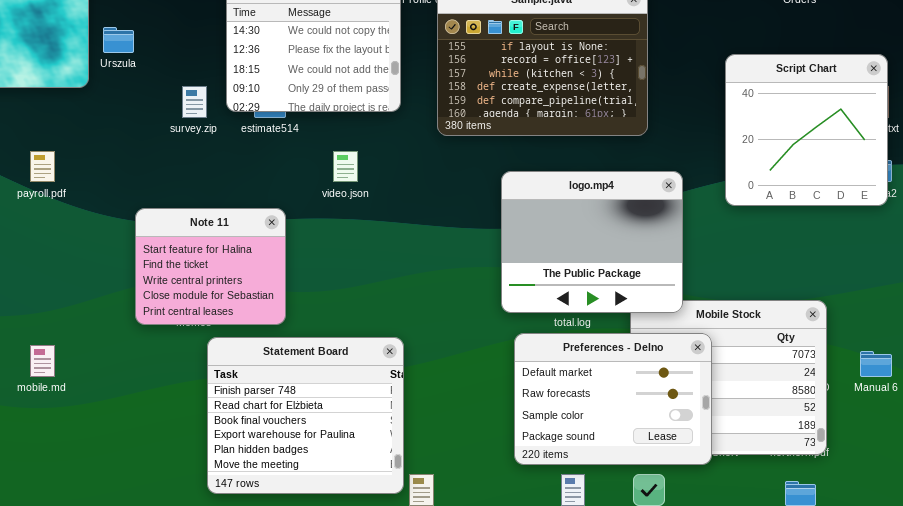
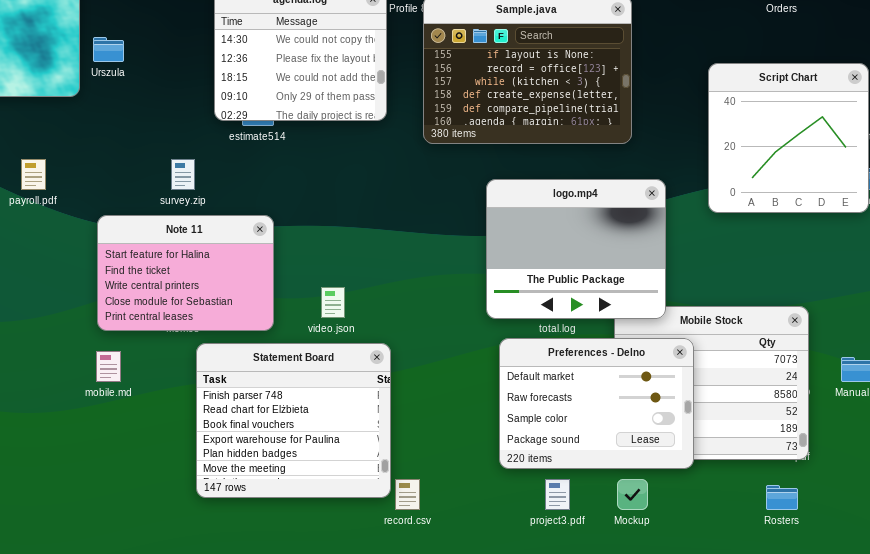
survey.zip: [182,86,207,118] -> [171,159,195,190], moved
video.json: [333,151,358,182] -> [321,287,345,318], moved
Note 11: [135,208,286,325] -> [97,215,274,331], resized
mobile.md: [30,345,55,377] -> [96,351,121,382], moved

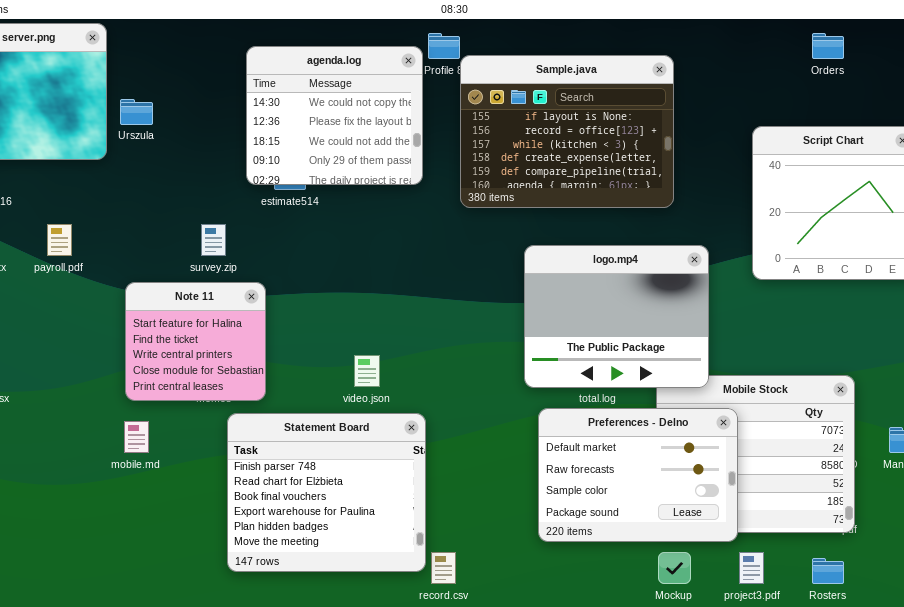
Note 11: [97,215,274,331] -> [125,282,266,401], resized
project3.pdf: [545,479,570,510] -> [739,552,764,584], moved

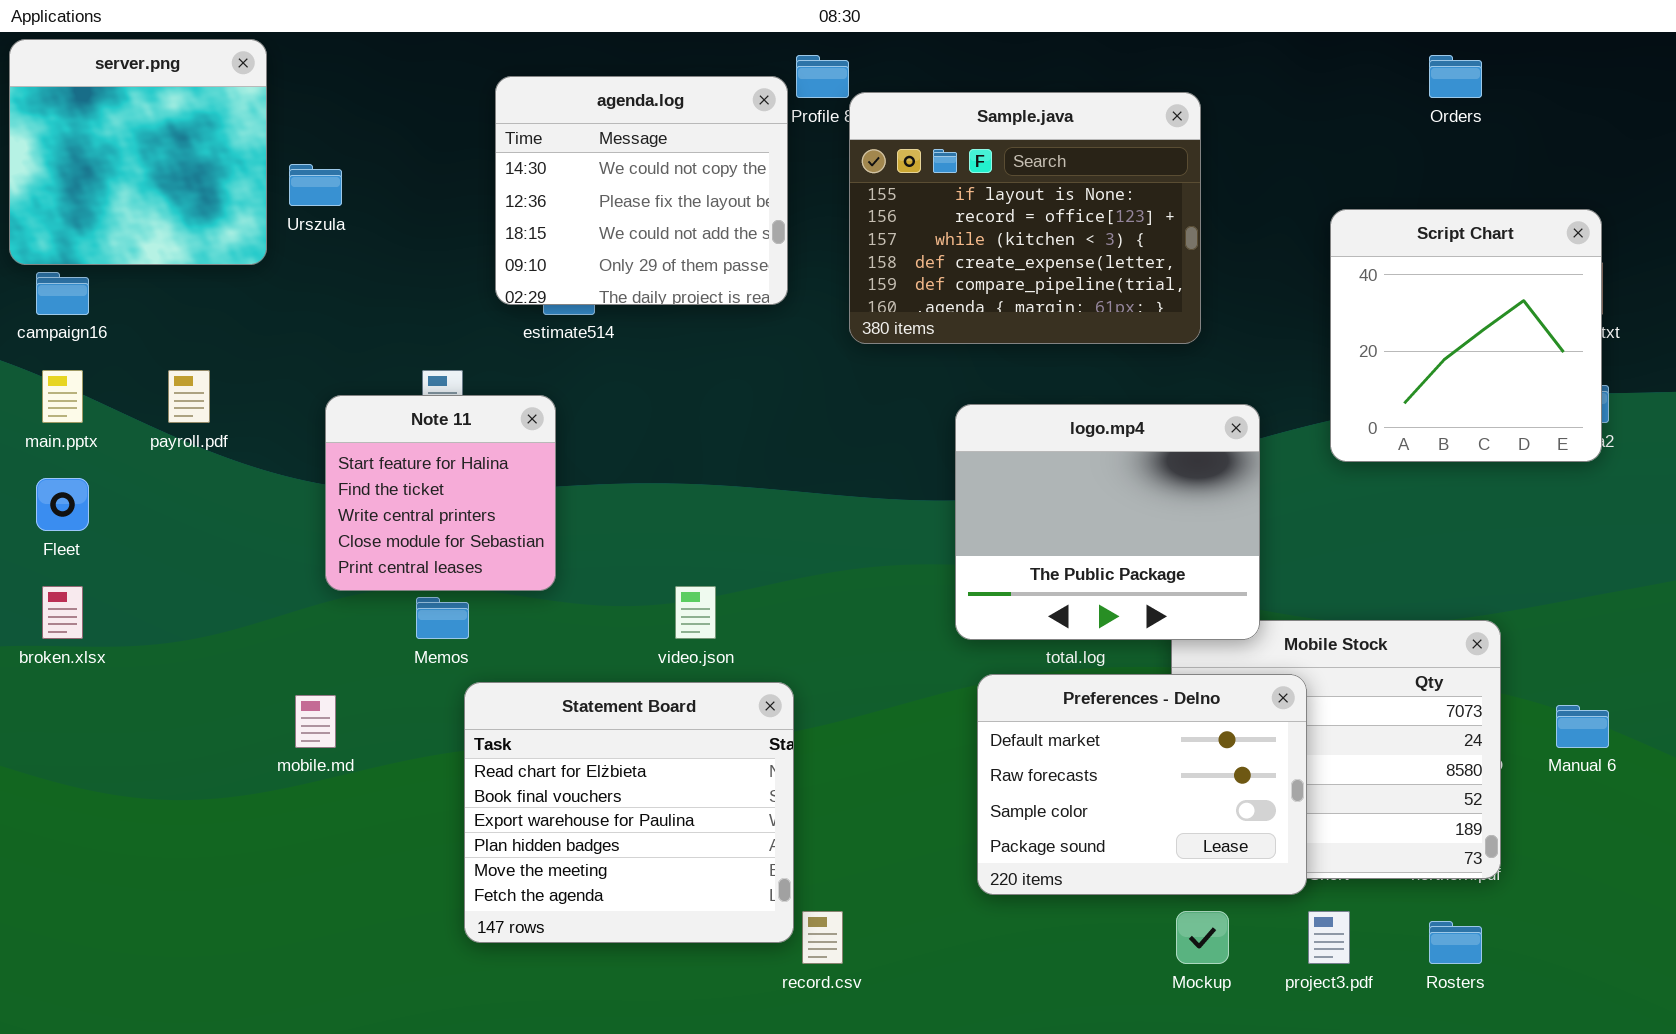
Note 11: [125,282,266,401] -> [325,395,556,591], moved
Statement Board: [227,413,426,572] -> [464,682,794,943], scrolled down 1 row

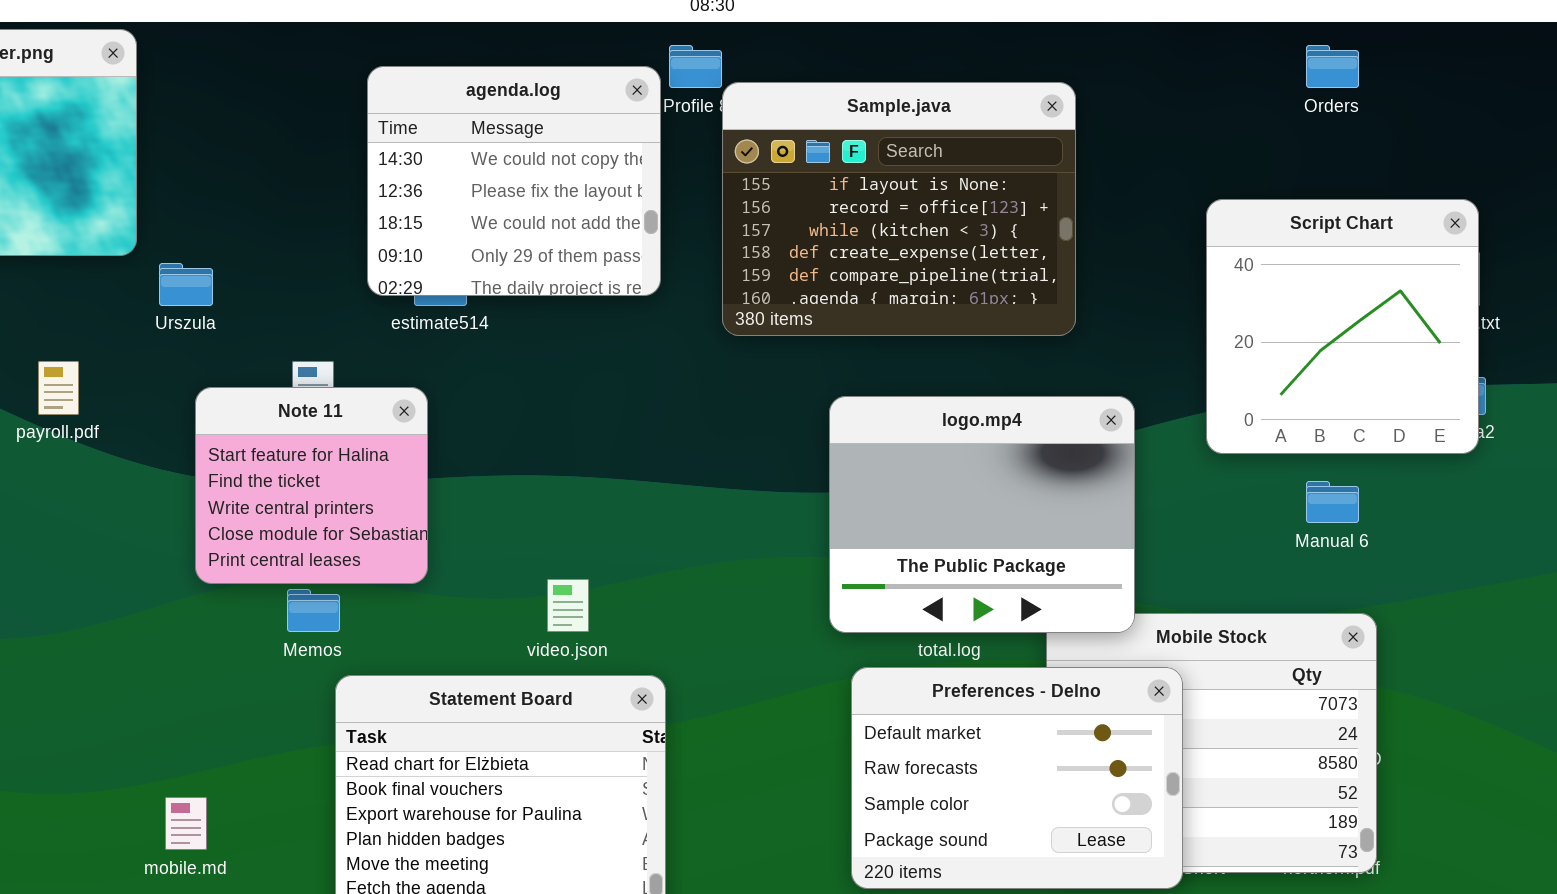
Urszula: [289,164,342,206] -> [159,263,213,306], moved
mobile.md: [295,695,336,748] -> [165,797,207,850], moved
Manual 6: [1556,705,1609,748] -> [1306,481,1359,523], moved

